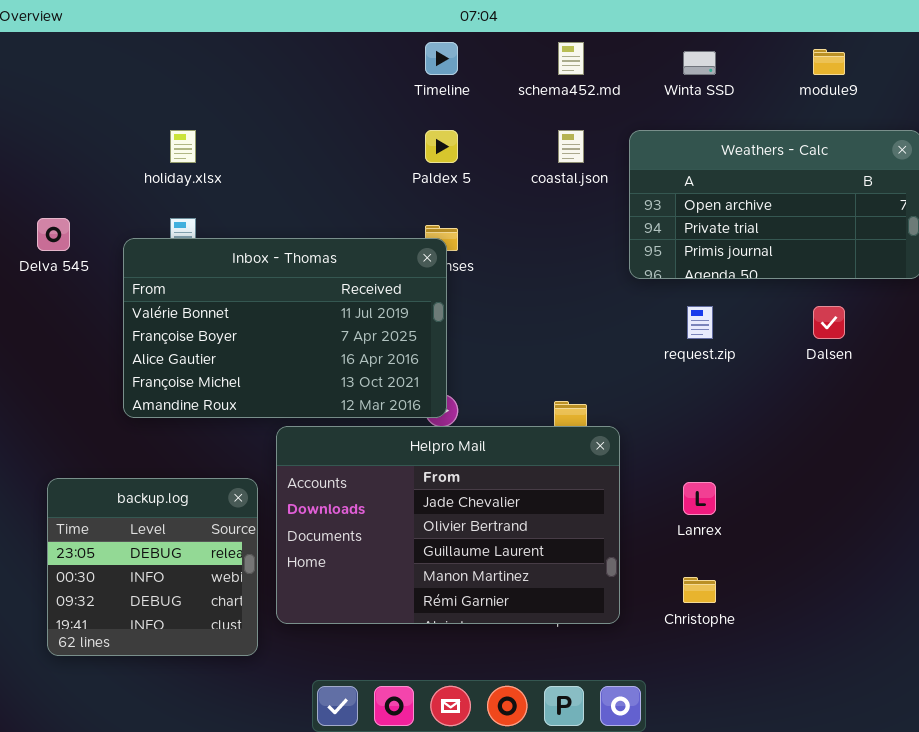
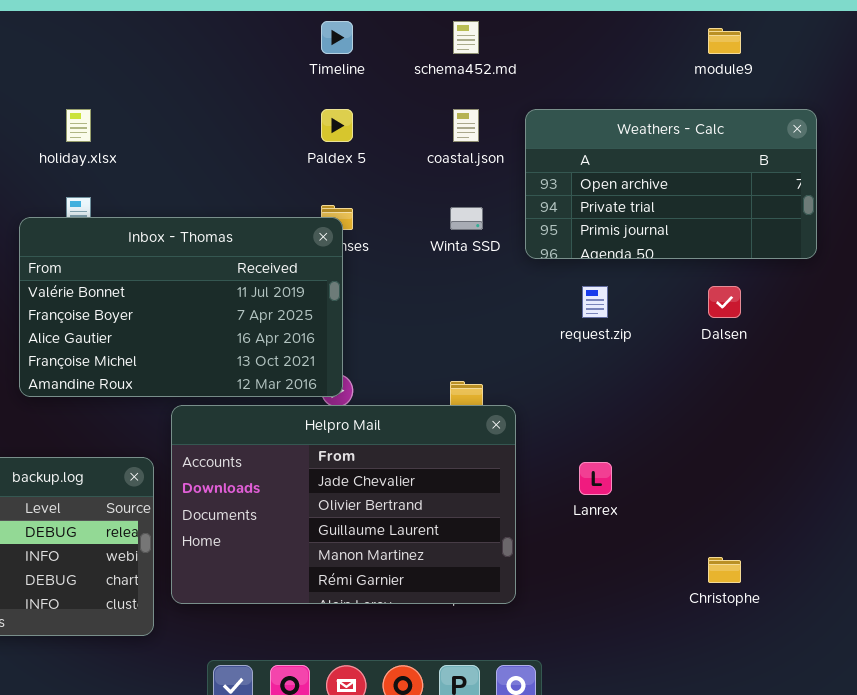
Winta SSD: [683,51,716,75] -> [450,207,483,230], moved
Christophe: [683,577,716,603] -> [708,557,741,583], moved

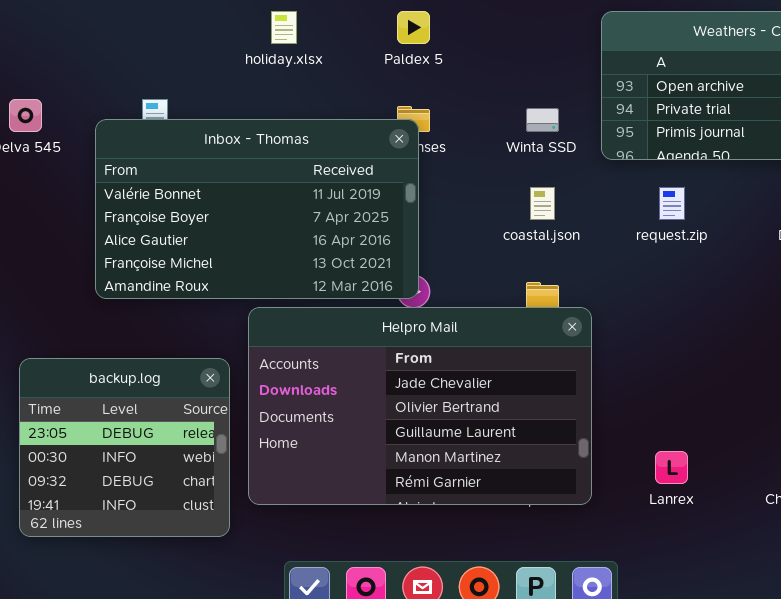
holiday.xlsx: [66,109,91,142] -> [271,11,297,44], moved
coastal.json: [453,109,479,142] -> [530,187,555,220], moved
Lanrex: [579,462,612,495] -> [655,451,688,484], moved

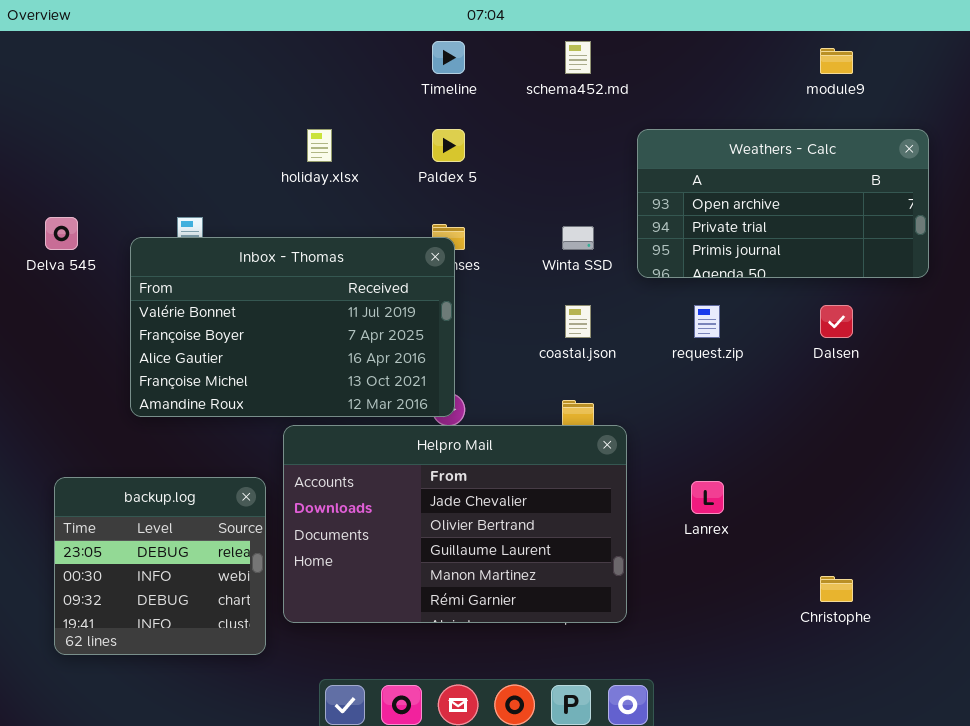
Lanrex: [655,451,688,484] -> [691,481,724,514], moved

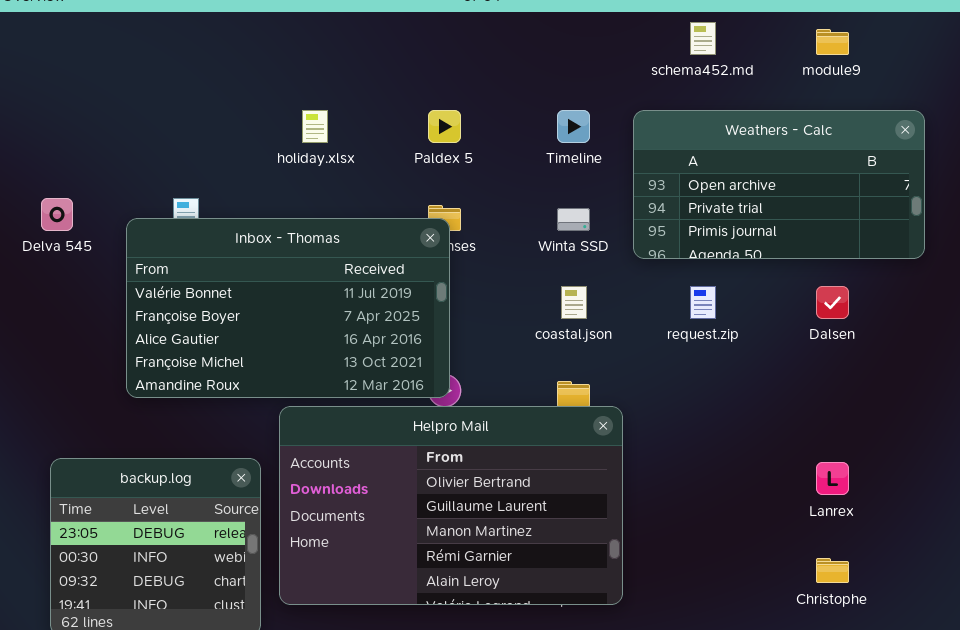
Timeline: [432,41,465,74] -> [557,110,590,143], moved
schema452.md: [565,41,591,74] -> [690,22,716,55], moved
Helpro Mail: [283,425,627,623] -> [279,406,623,605], scrolled down 1 row
Lanrex: [691,481,724,514] -> [816,462,849,495], moved

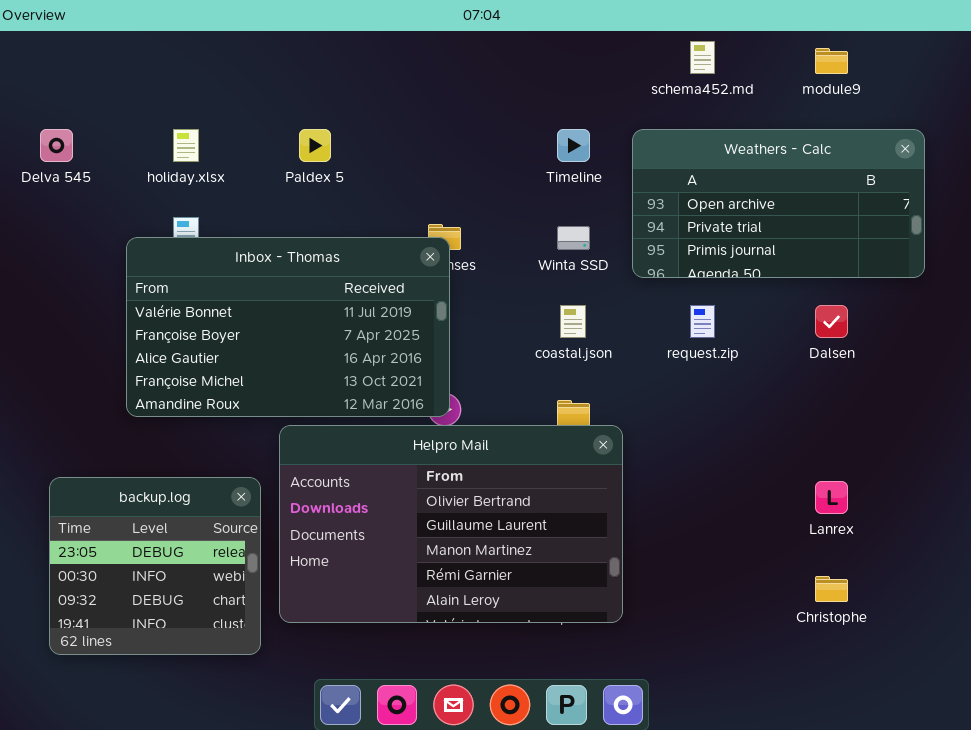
holiday.xlsx: [302,110,328,143] -> [173,129,199,162], moved
Paldex 5: [428,110,461,143] -> [299,129,331,162], moved
Delva 545: [41,198,73,231] -> [40,129,73,162], moved

